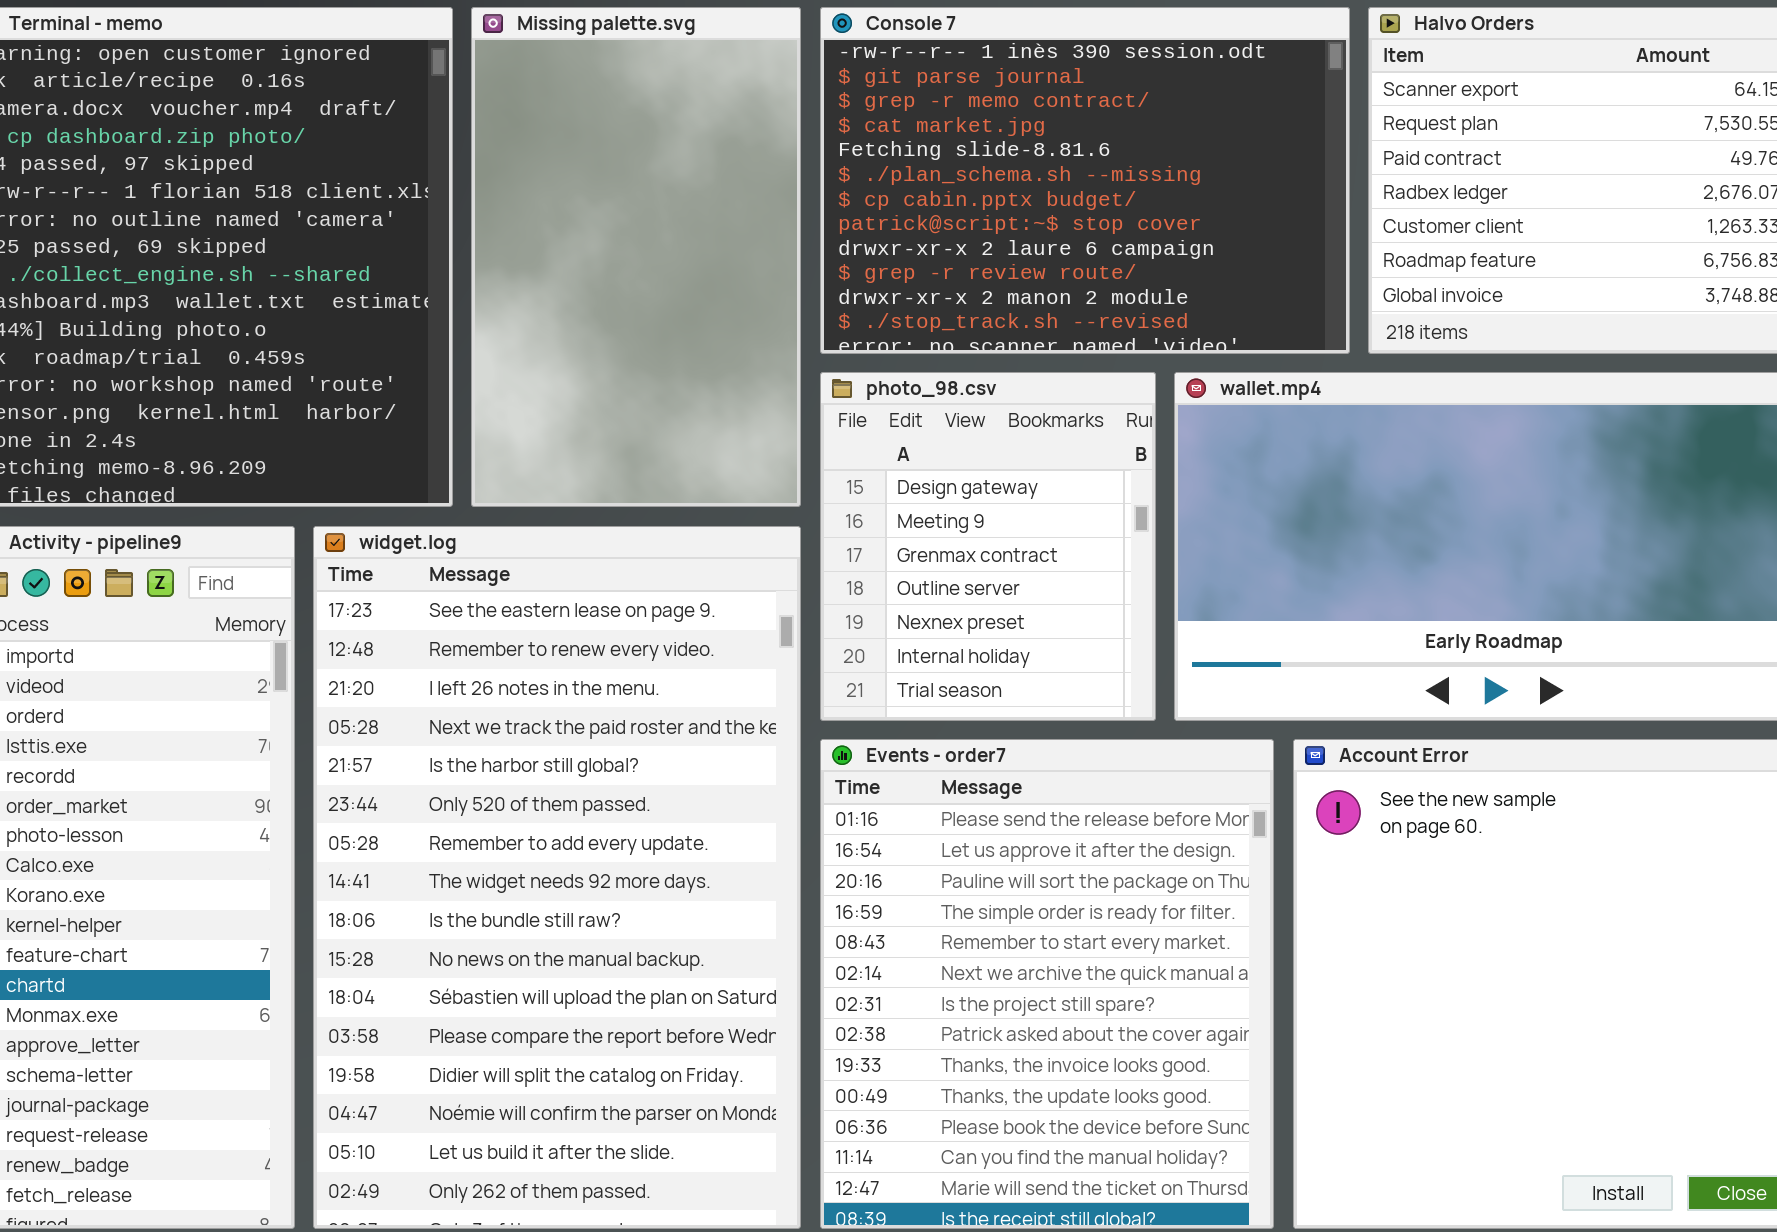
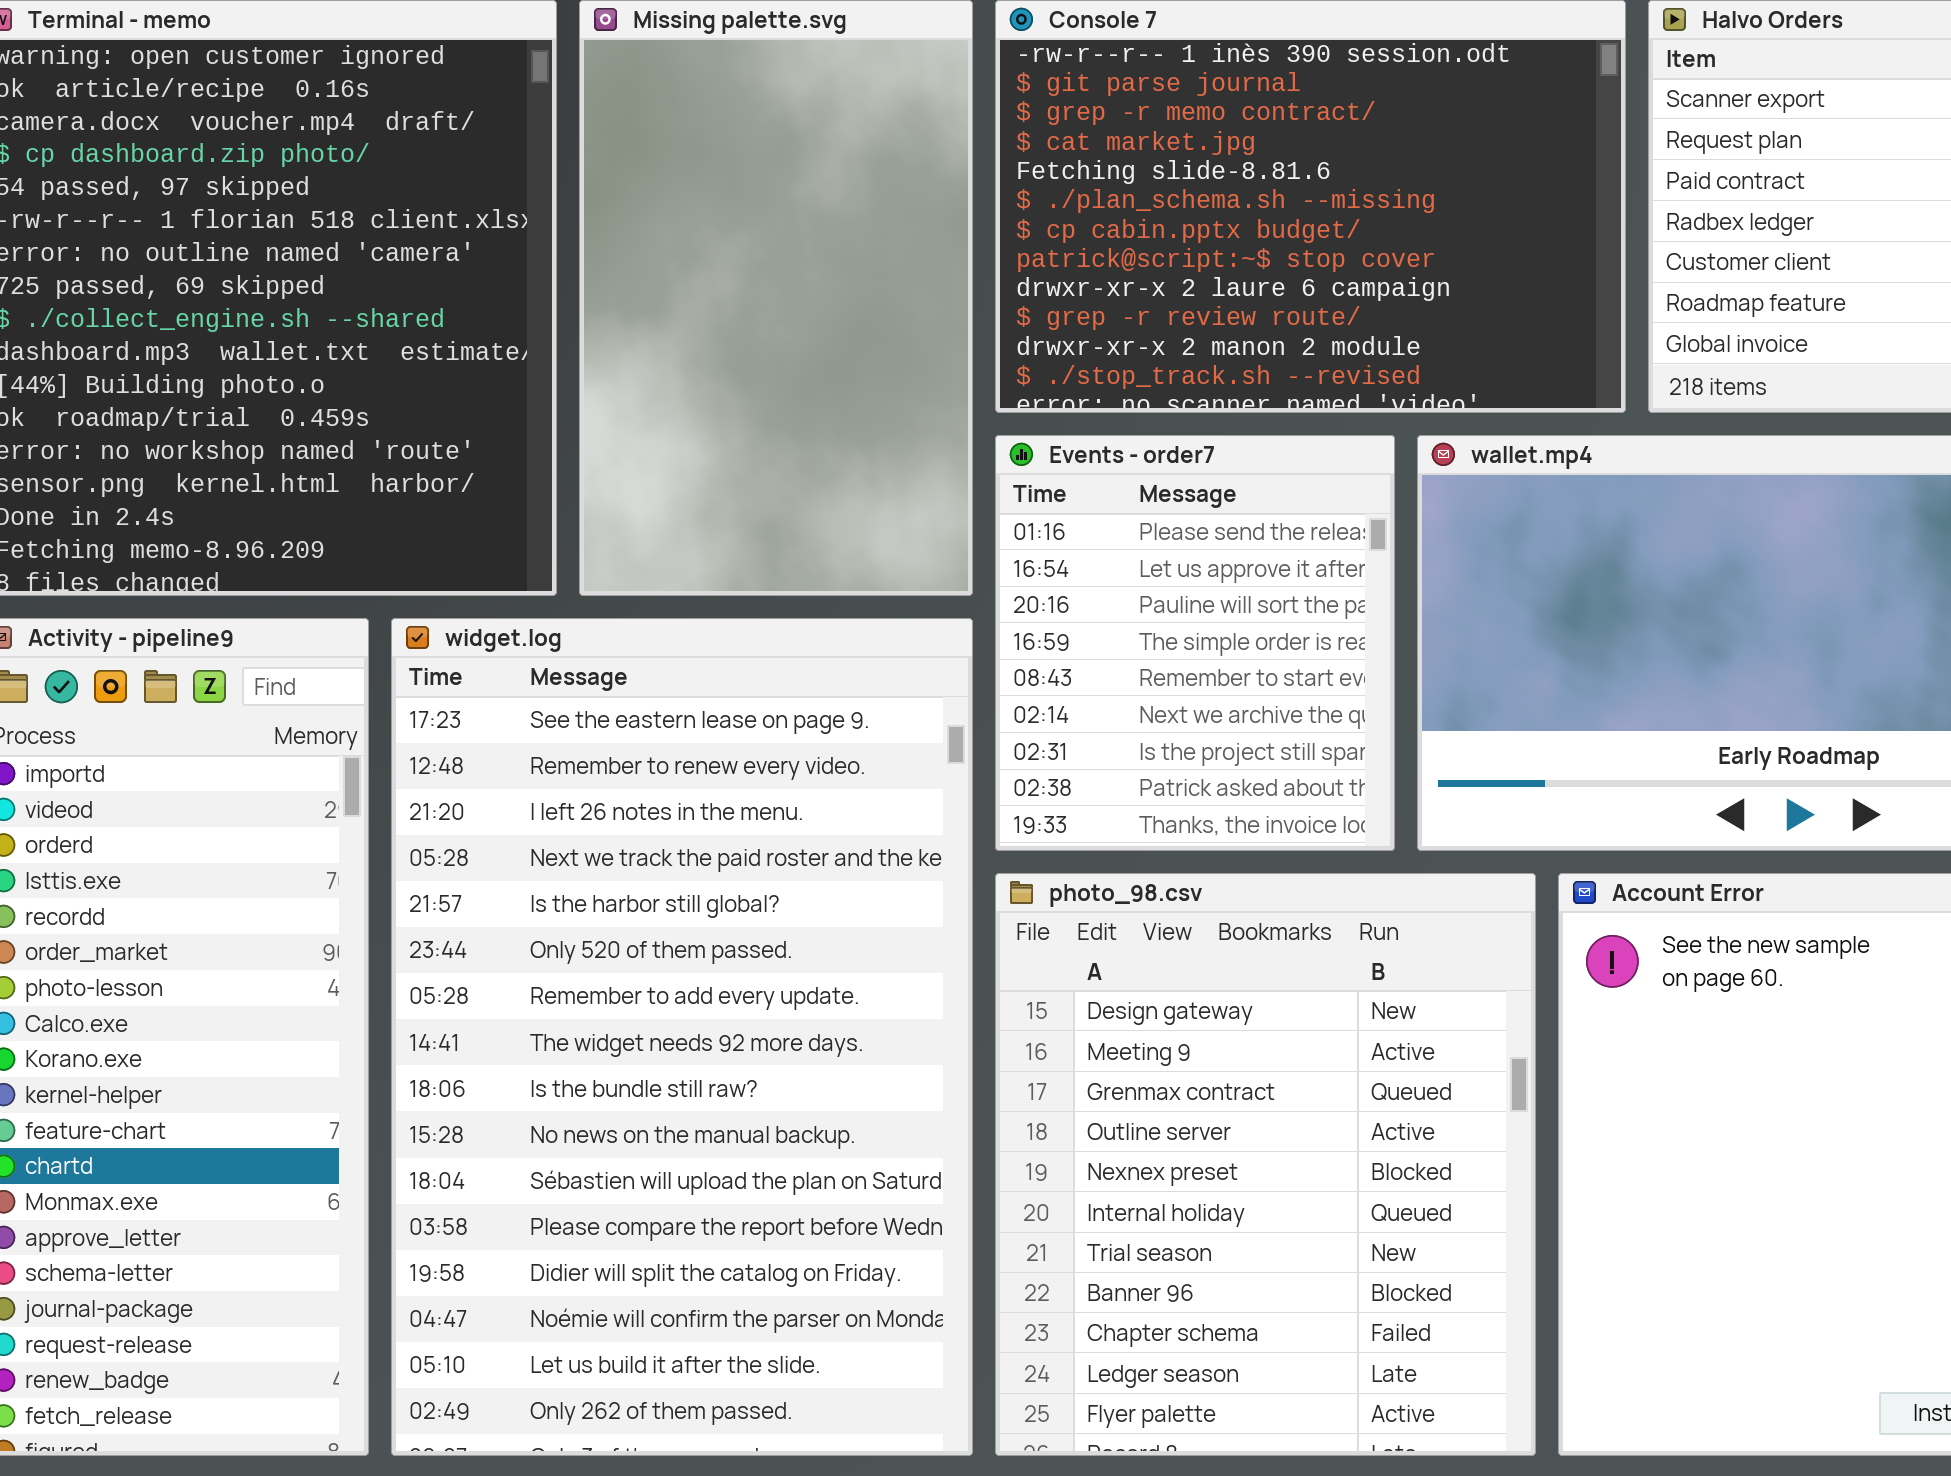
photo_98.csv: [820,372,1156,721] -> [995,873,1536,1456], moved, resized
Events - order7: [820,739,1274,1229] -> [995,435,1395,851], moved, resized

